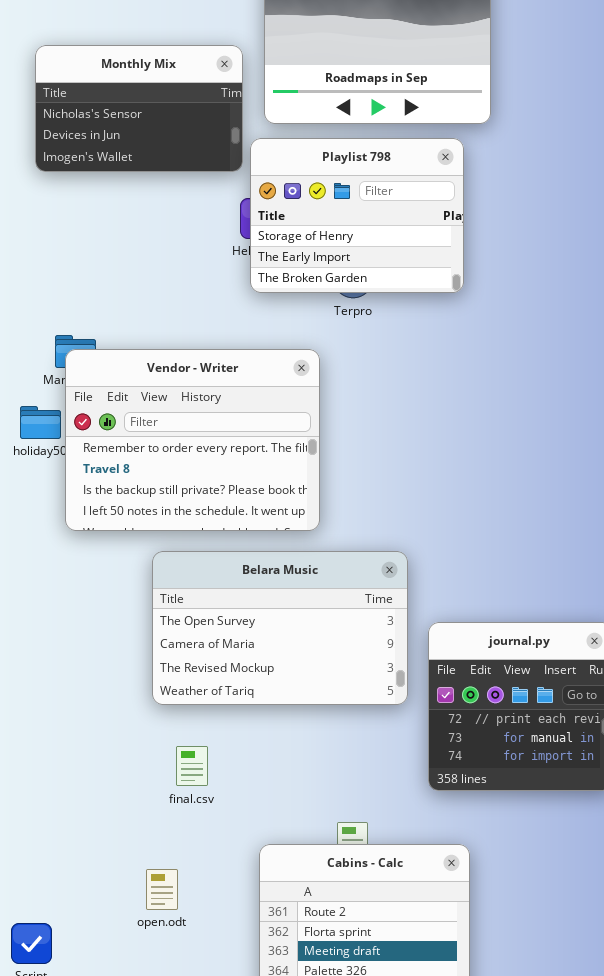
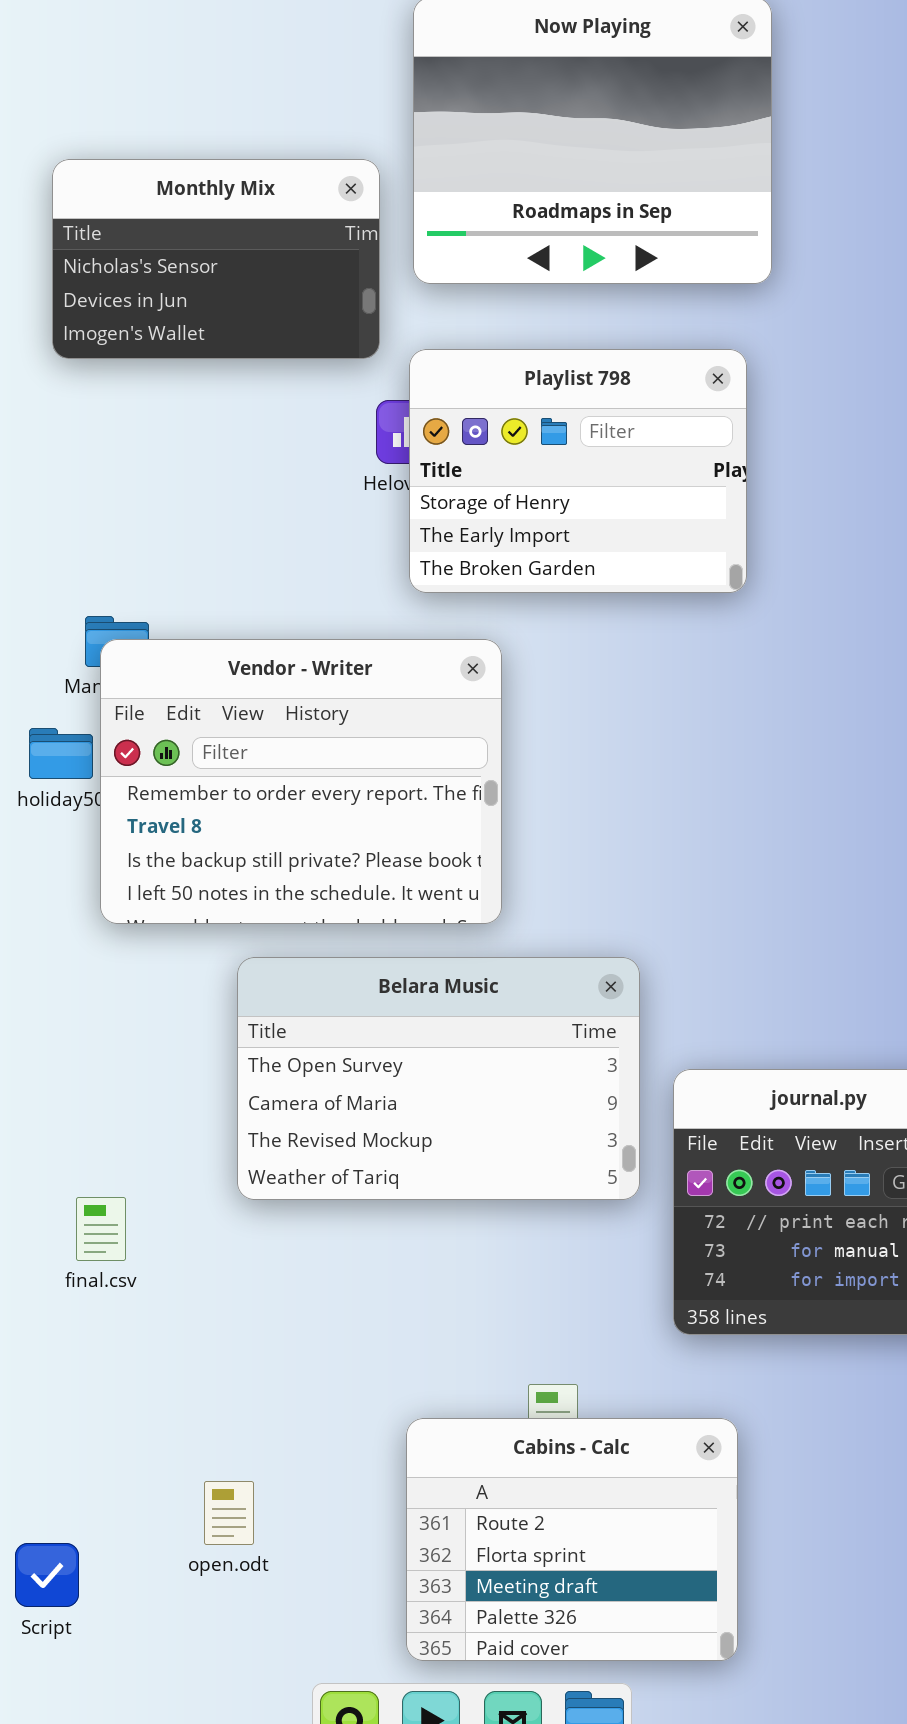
Playlist 798: [250,138,464,293] -> [409,349,747,593], moved
final.csv: [176,746,208,786] -> [76,1197,126,1261], moved
open.odt: [146,869,178,910] -> [204,1481,254,1545], moved

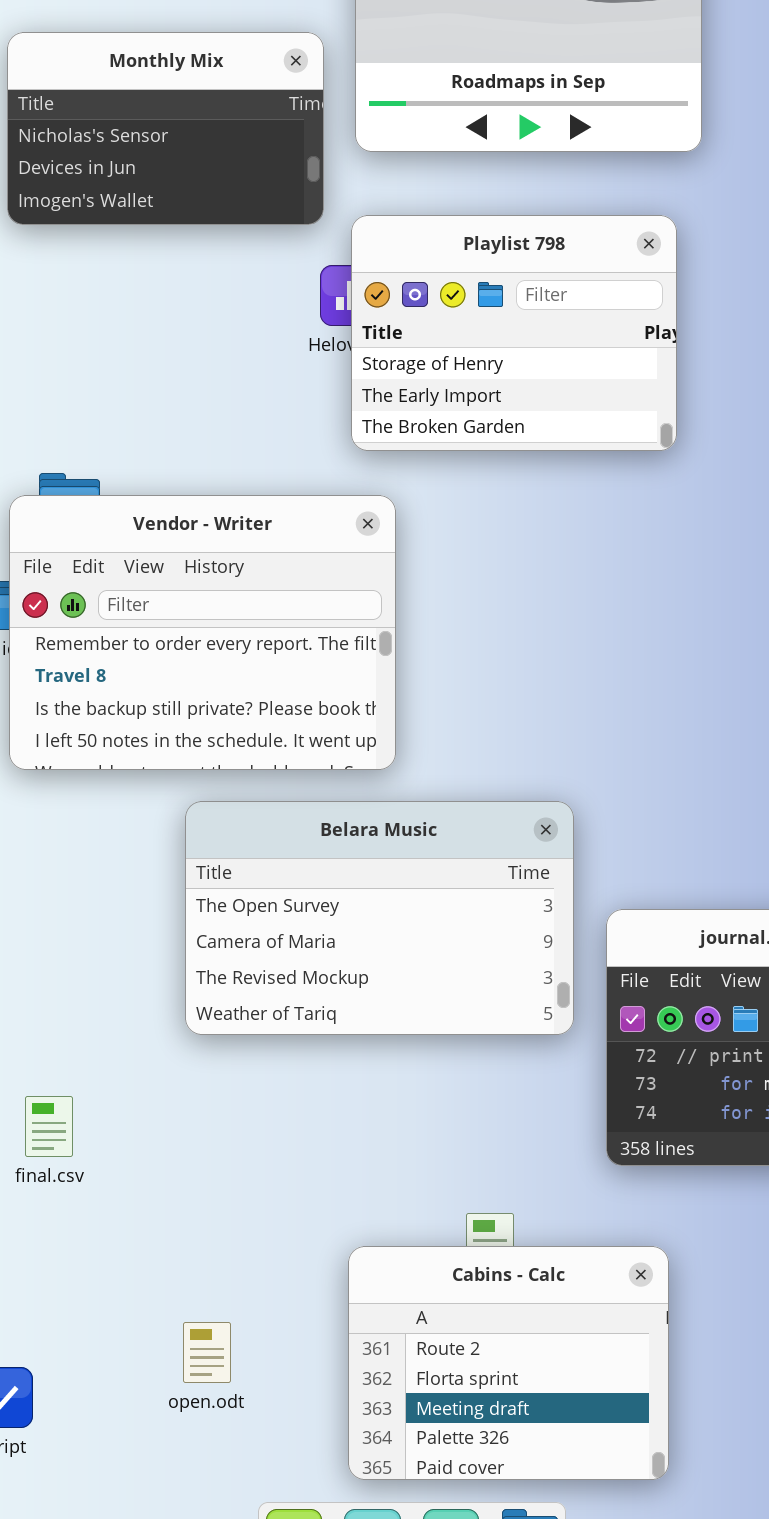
Vendor - Writer: [100,639,502,924] -> [9,495,396,770], moved
final.csv: [76,1197,126,1261] -> [25,1096,73,1157], moved
open.odt: [204,1481,254,1545] -> [183,1322,231,1383], moved

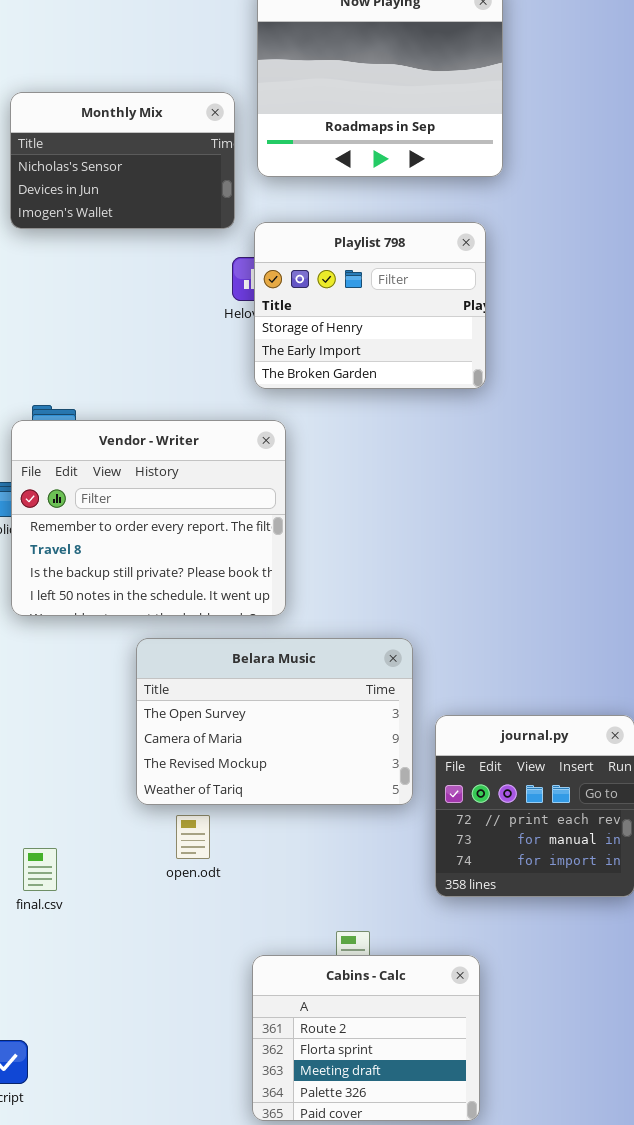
open.odt: [183,1322,231,1383] -> [176,815,210,859], moved

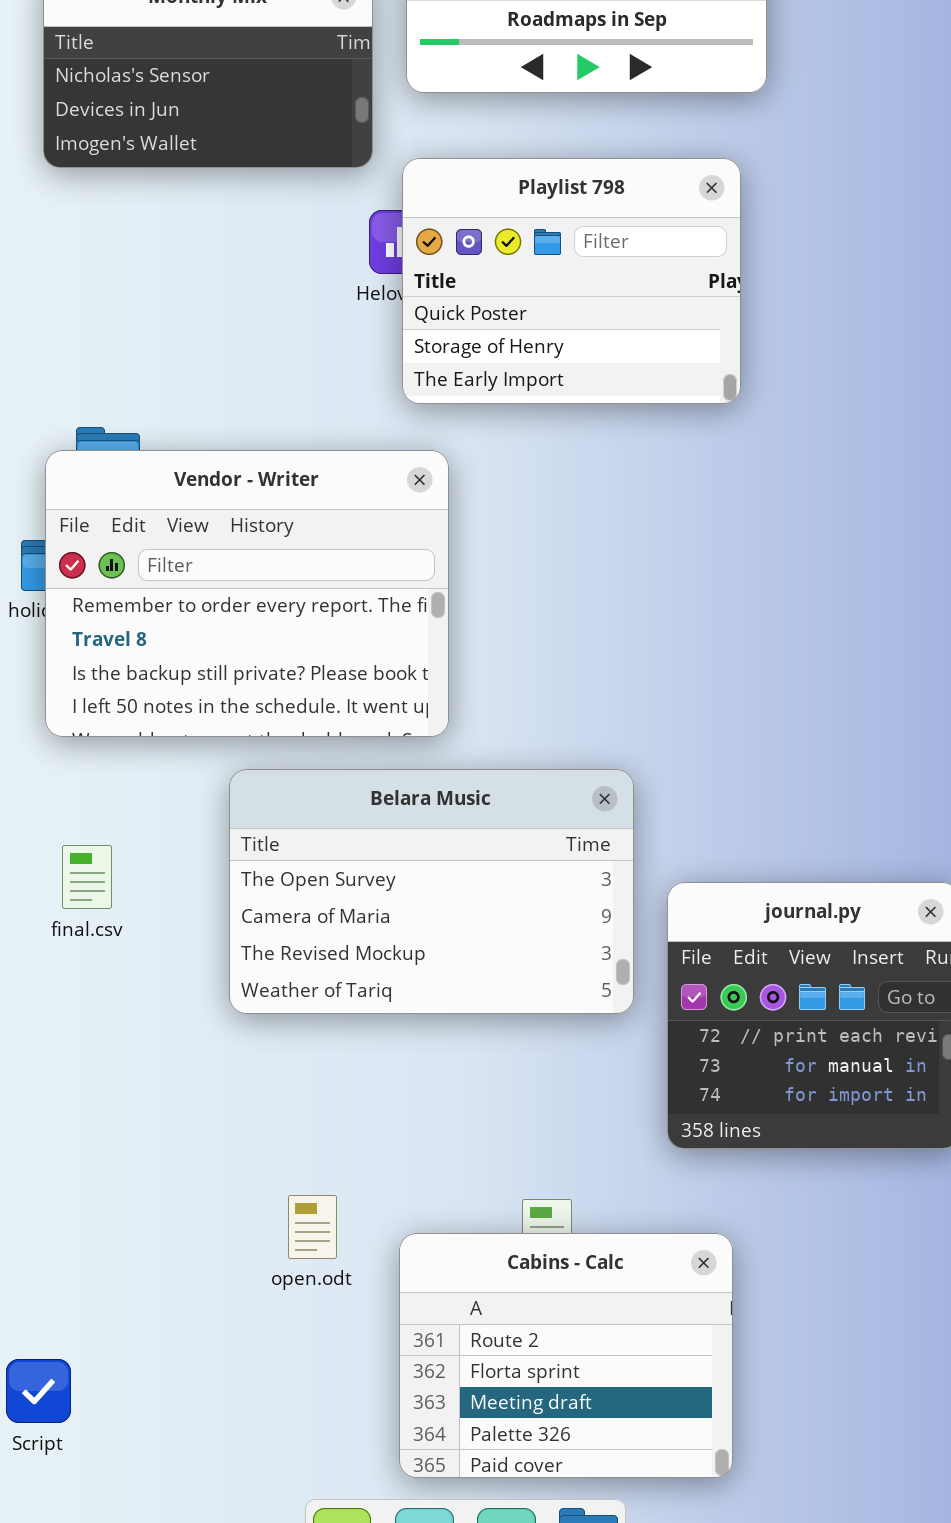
Playlist 798: [254,222,486,389] -> [402,158,741,404], scrolled up 1 row
open.odt: [176,815,210,859] -> [288,1195,337,1259], moved
final.csv: [23,848,57,891] -> [62,845,112,909], moved

